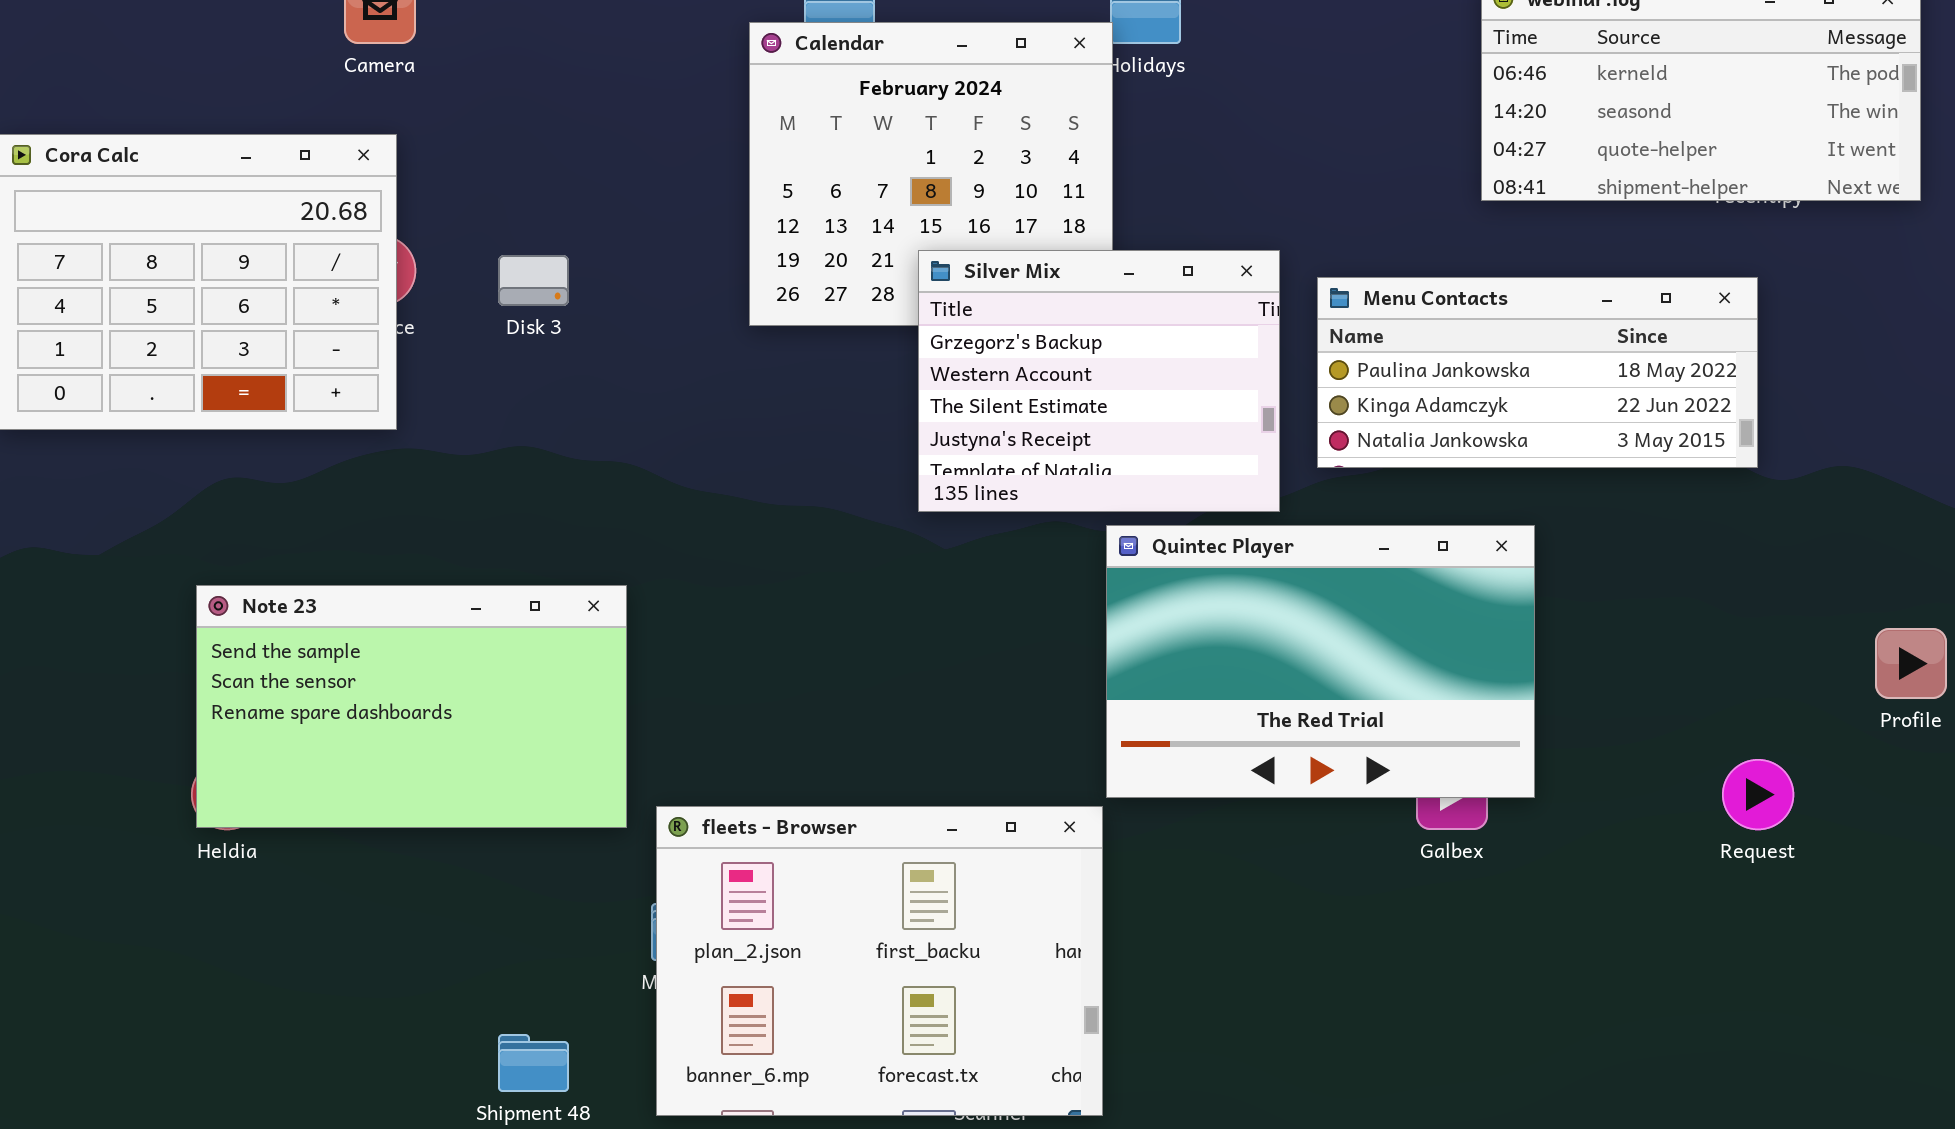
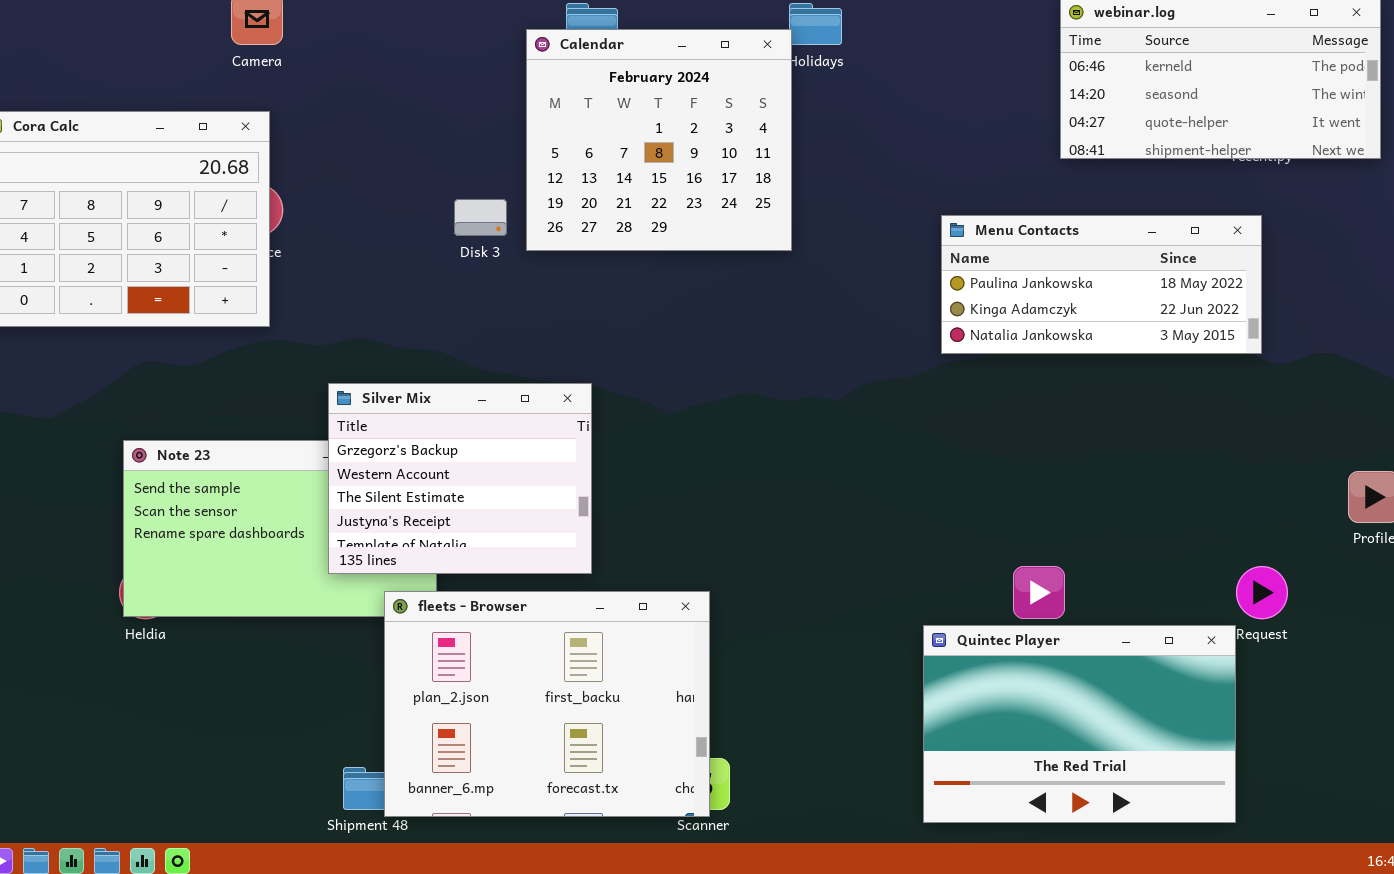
Silver Mix: [918,250,1280,512] -> [328,383,592,574], moved
Disk 3: [498,255,569,306] -> [454,199,507,236], moved
Quintec Player: [1106,525,1535,798] -> [923,625,1236,823], moved
fleets - Browser: [656,806,1103,1116] -> [384,591,710,817], moved

